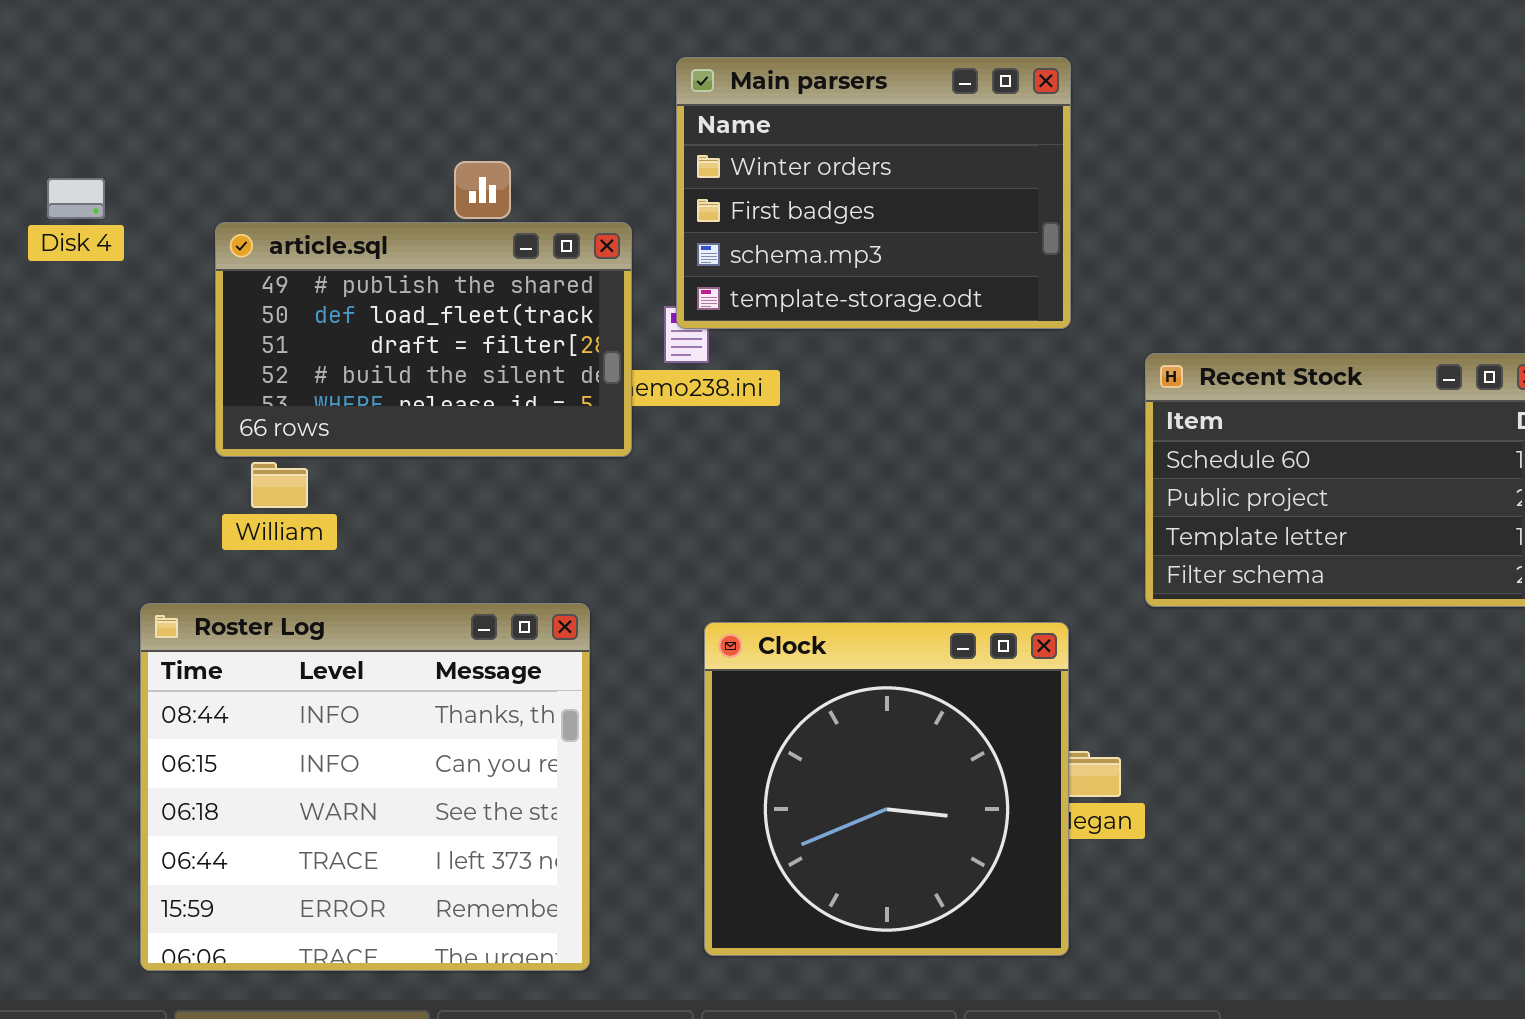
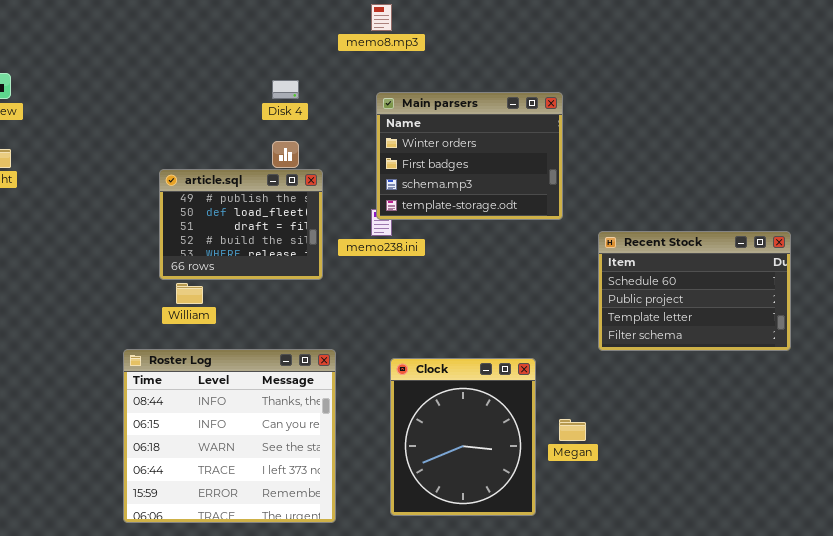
Disk 4: [47,178,105,219] -> [272,80,299,99], moved
article.sql: [215,222,632,457] -> [159,169,323,280], resized
Clock: [704,622,1069,956] -> [390,358,536,516], resized

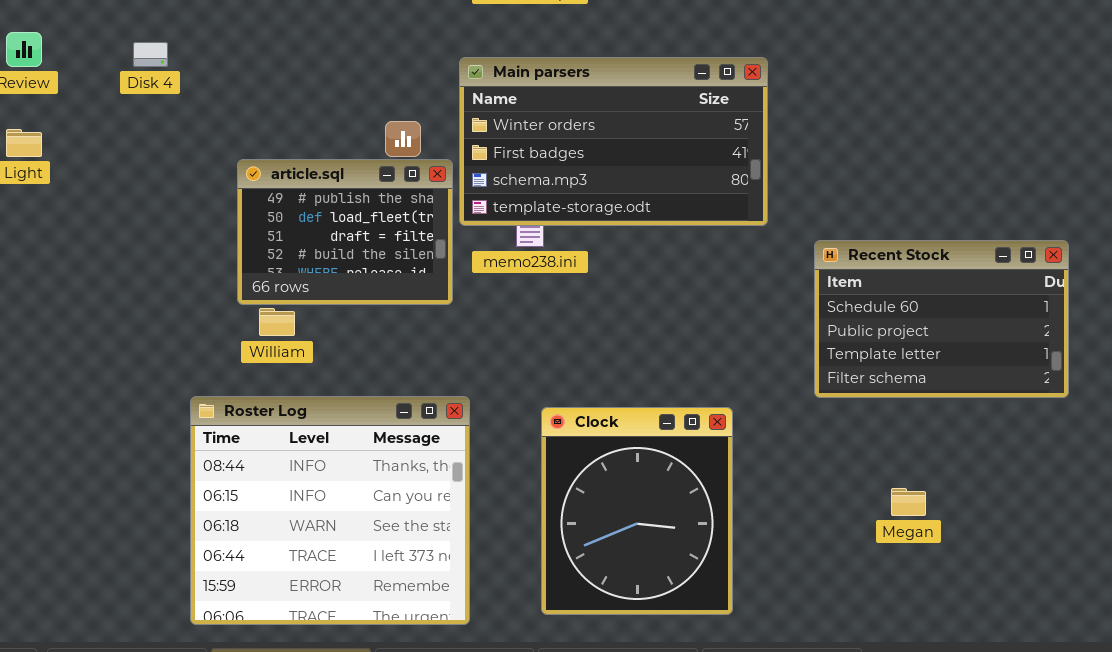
Disk 4: [272,80,299,99] -> [133,42,168,67], moved
Main parsers: [376,92,563,220] -> [459,57,768,226], resized
Megan: [559,419,586,441] -> [891,488,926,516], moved

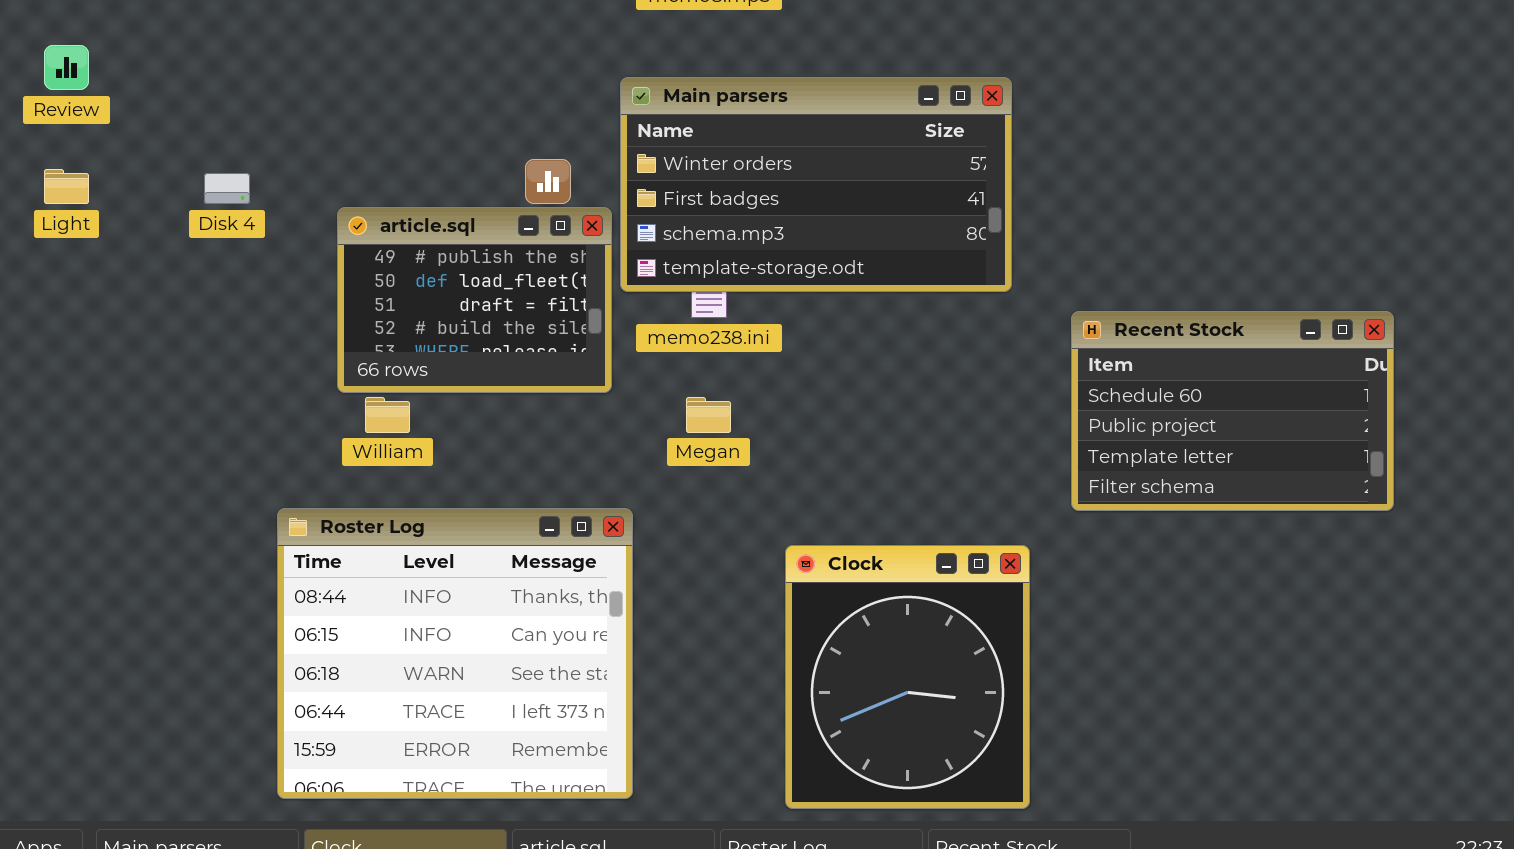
Disk 4: [133,42,168,67] -> [204,173,250,204], moved
Clock: [541,407,733,615] -> [785,545,1030,809], moved
Megan: [891,488,926,516] -> [686,397,731,433], moved

